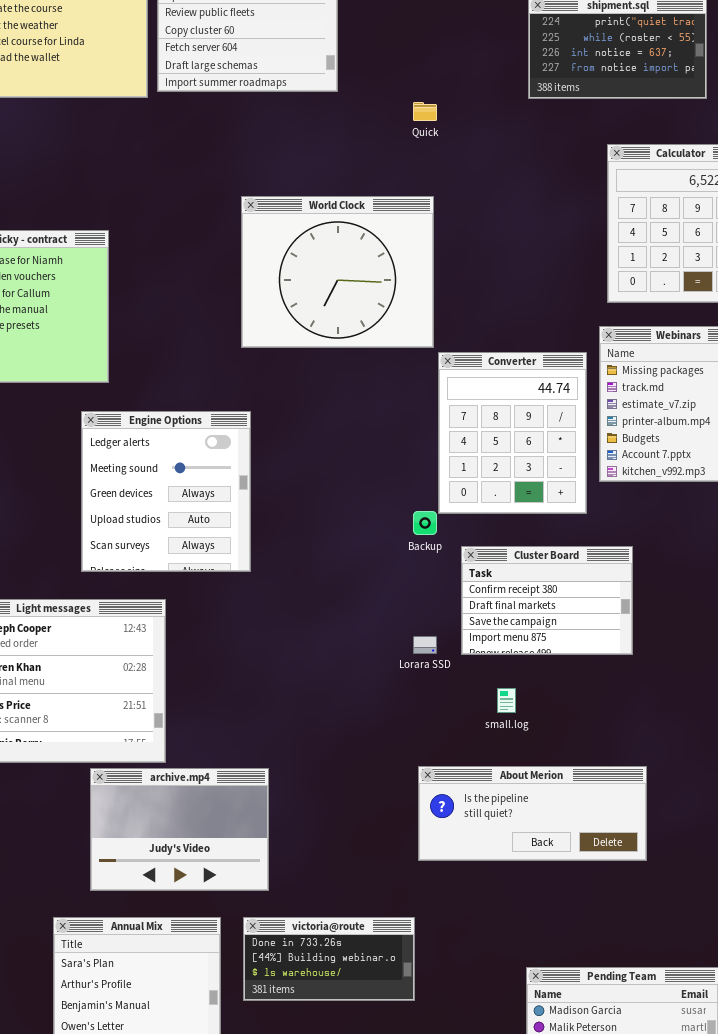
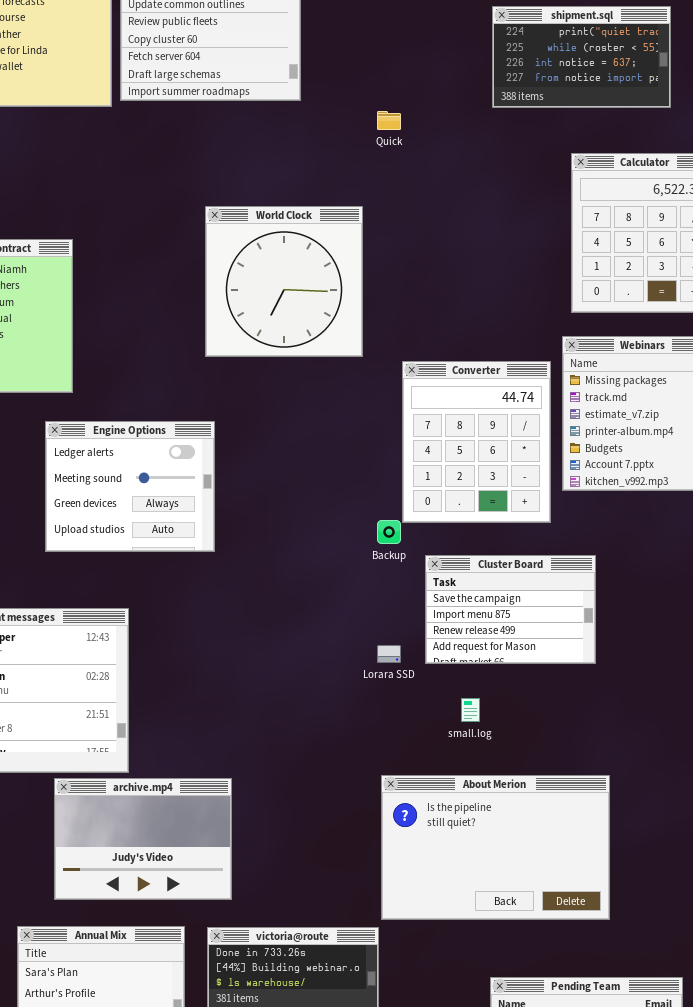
World Clock: [241,196,434,348] -> [205,206,363,357], resized
Engine Options: [81,411,251,572] -> [45,421,215,552], resized
Cluster Board: [461,546,633,655] -> [425,555,596,664], scrolled down 2 rows
About Merion: [418,766,647,861] -> [381,775,610,920], resized

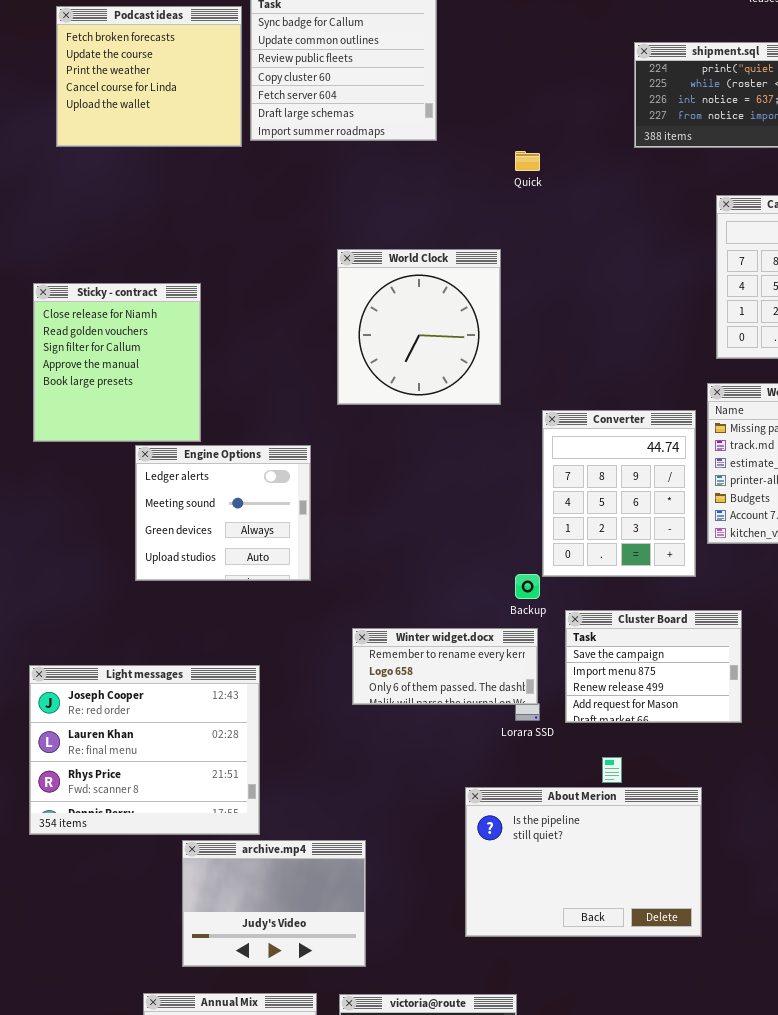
Engine Options: [45,421,215,552] -> [135,445,311,581], moved
Winter widget.docx: none -> [352,628,538,705], opened
About Merion: [381,775,610,920] -> [465,787,702,937], moved

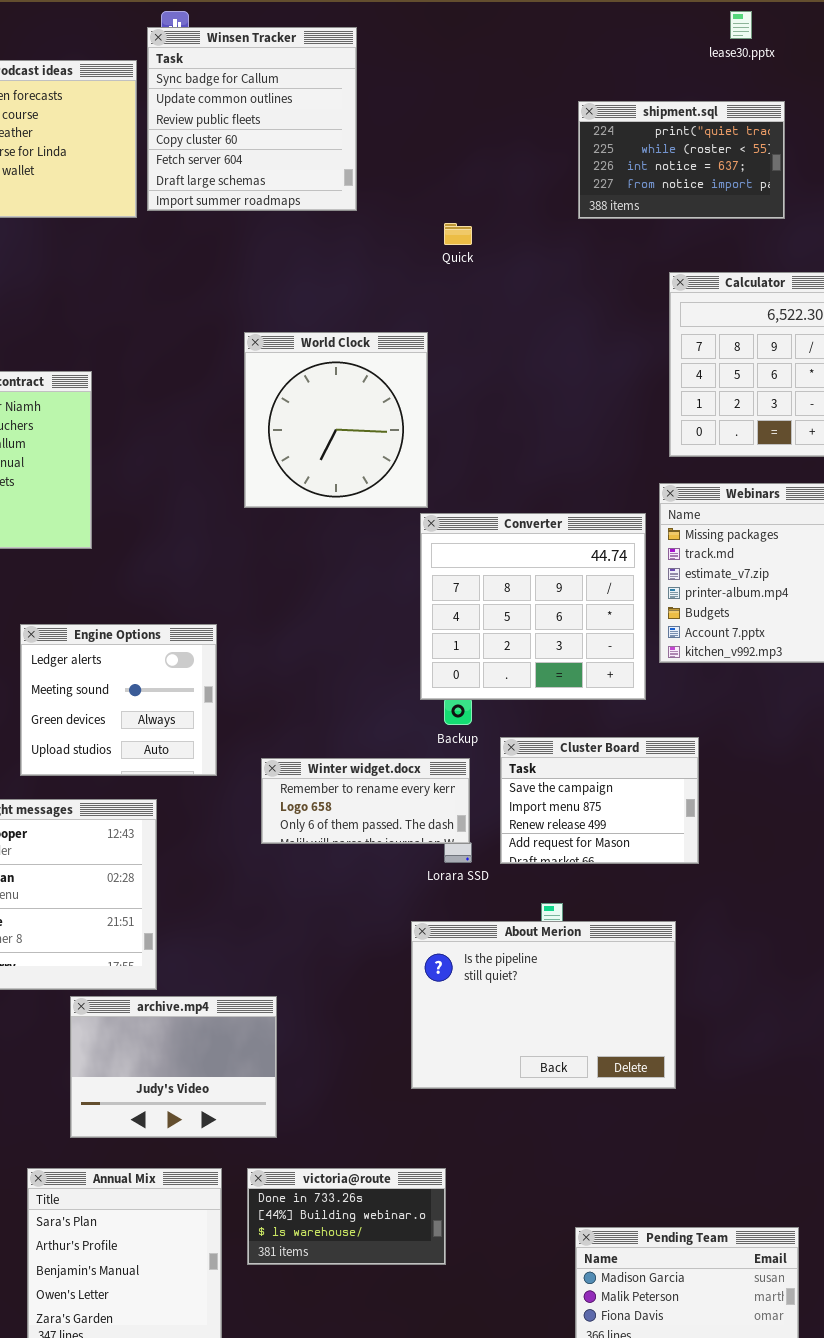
Converter: [542,410,696,577] -> [420,513,646,700], resized
Engine Options: [135,445,311,581] -> [20,624,217,776], moved
About Merion: [465,787,702,937] -> [411,921,676,1089], moved

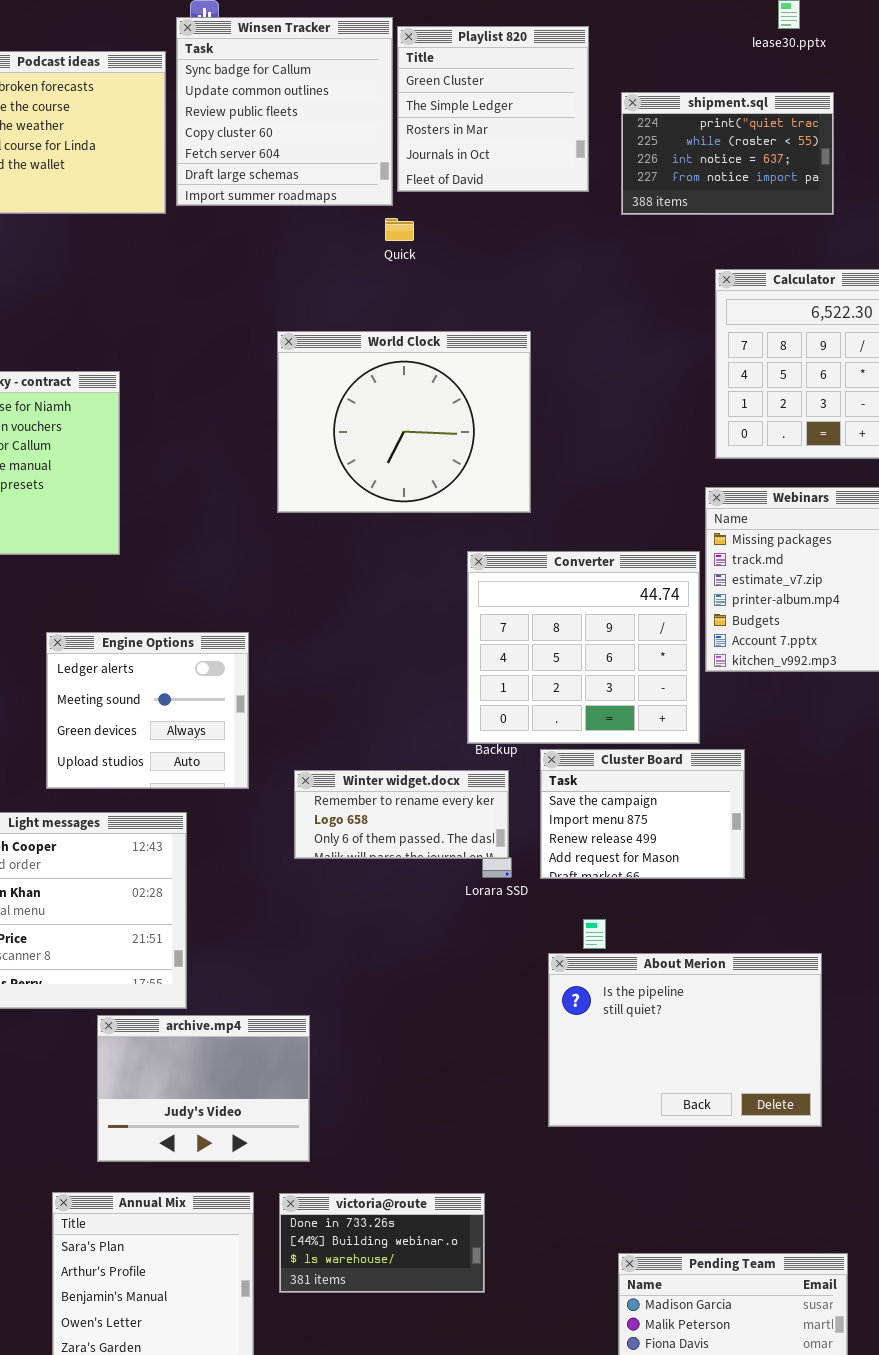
Playlist 820: none -> [397,26,589,192], opened
Quick: [444,223,472,245] -> [385,218,414,241], moved
World Clock: [244,332,428,508] -> [277,331,531,513], resized
Converter: [420,513,646,700] -> [467,551,700,744], moved
About Merion: [411,921,676,1089] -> [548,953,822,1127], moved

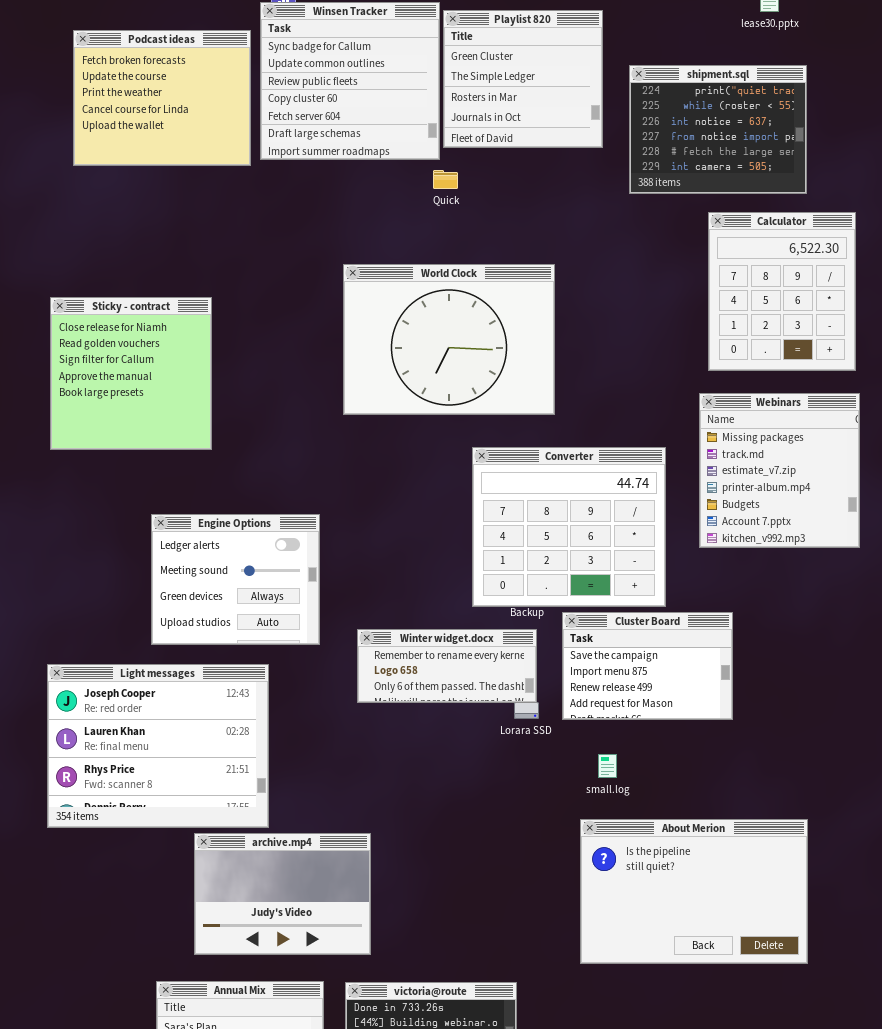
shipment.sql: [621,92,834,215] -> [629,65,807,194], resized
Converter: [467,551,700,744] -> [472,447,666,607], moved
About Merion: [548,953,822,1127] -> [580,819,808,964], moved

